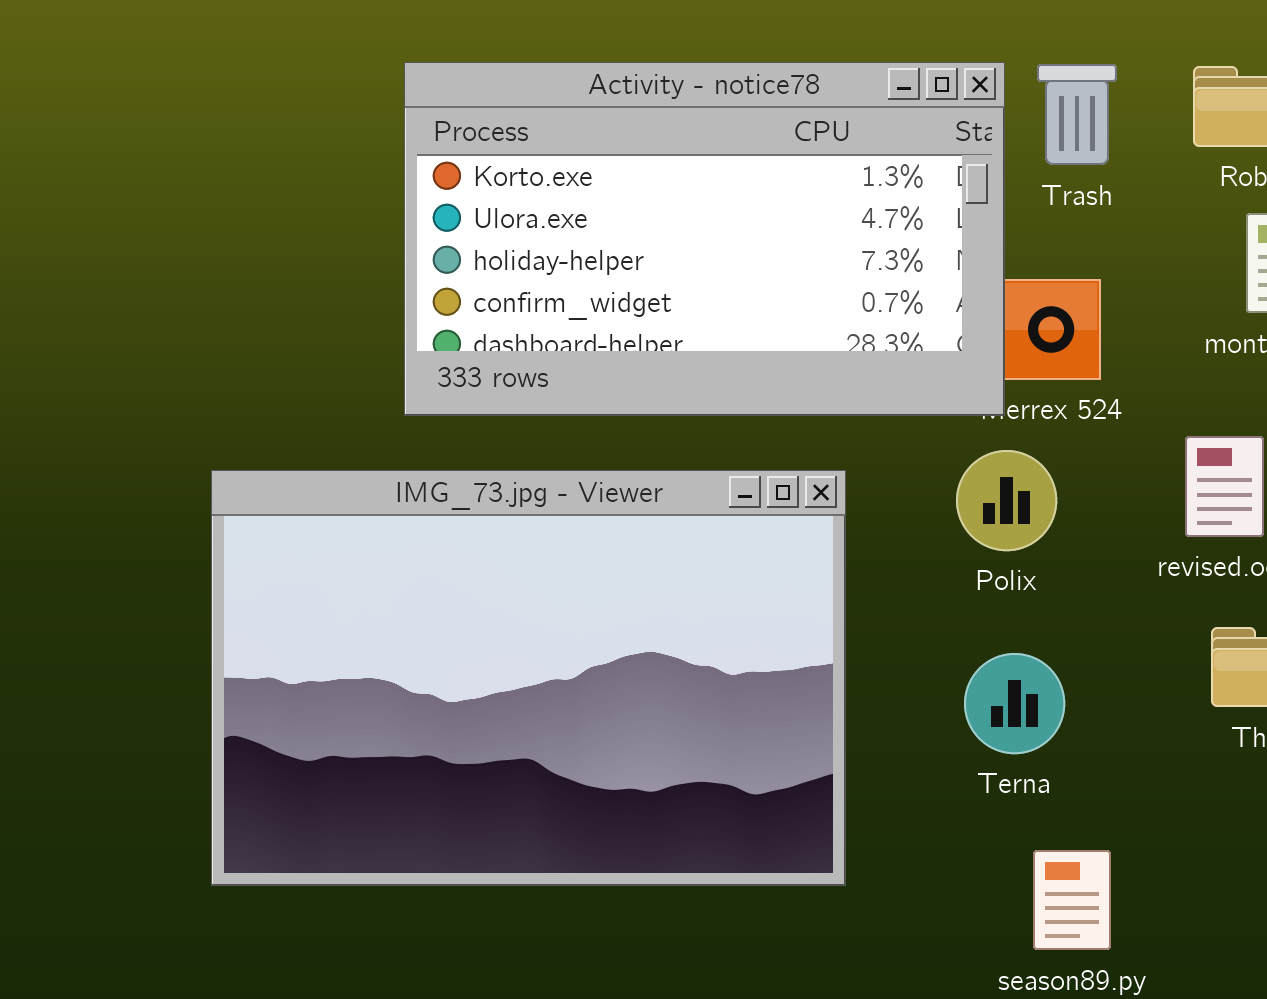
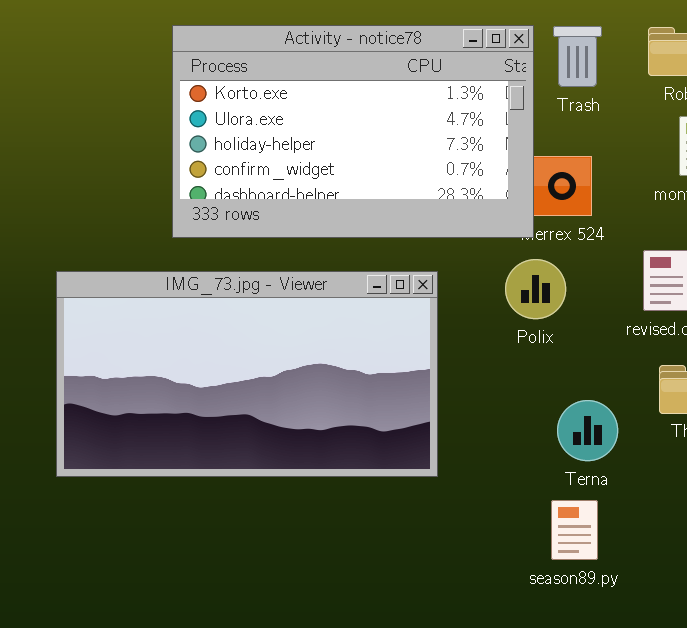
IMG_73.jpg - Viewer: [211,470,846,886] -> [56,271,438,477], resized
Terna: [964,653,1065,754] -> [557,400,618,461], moved

